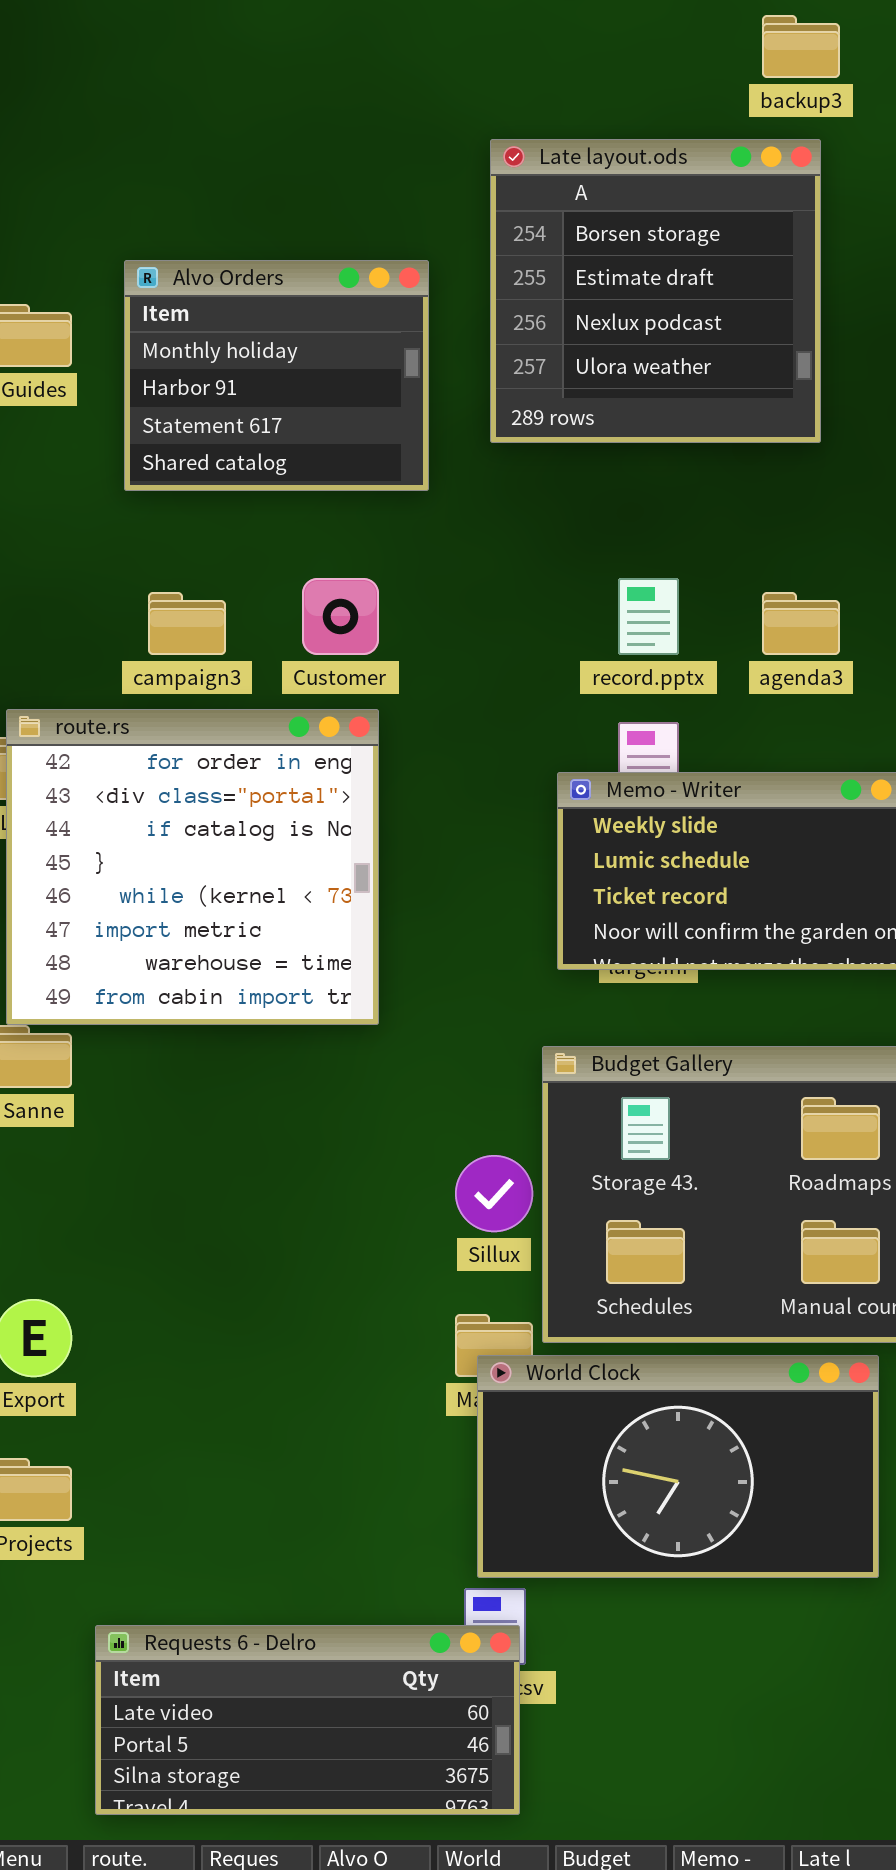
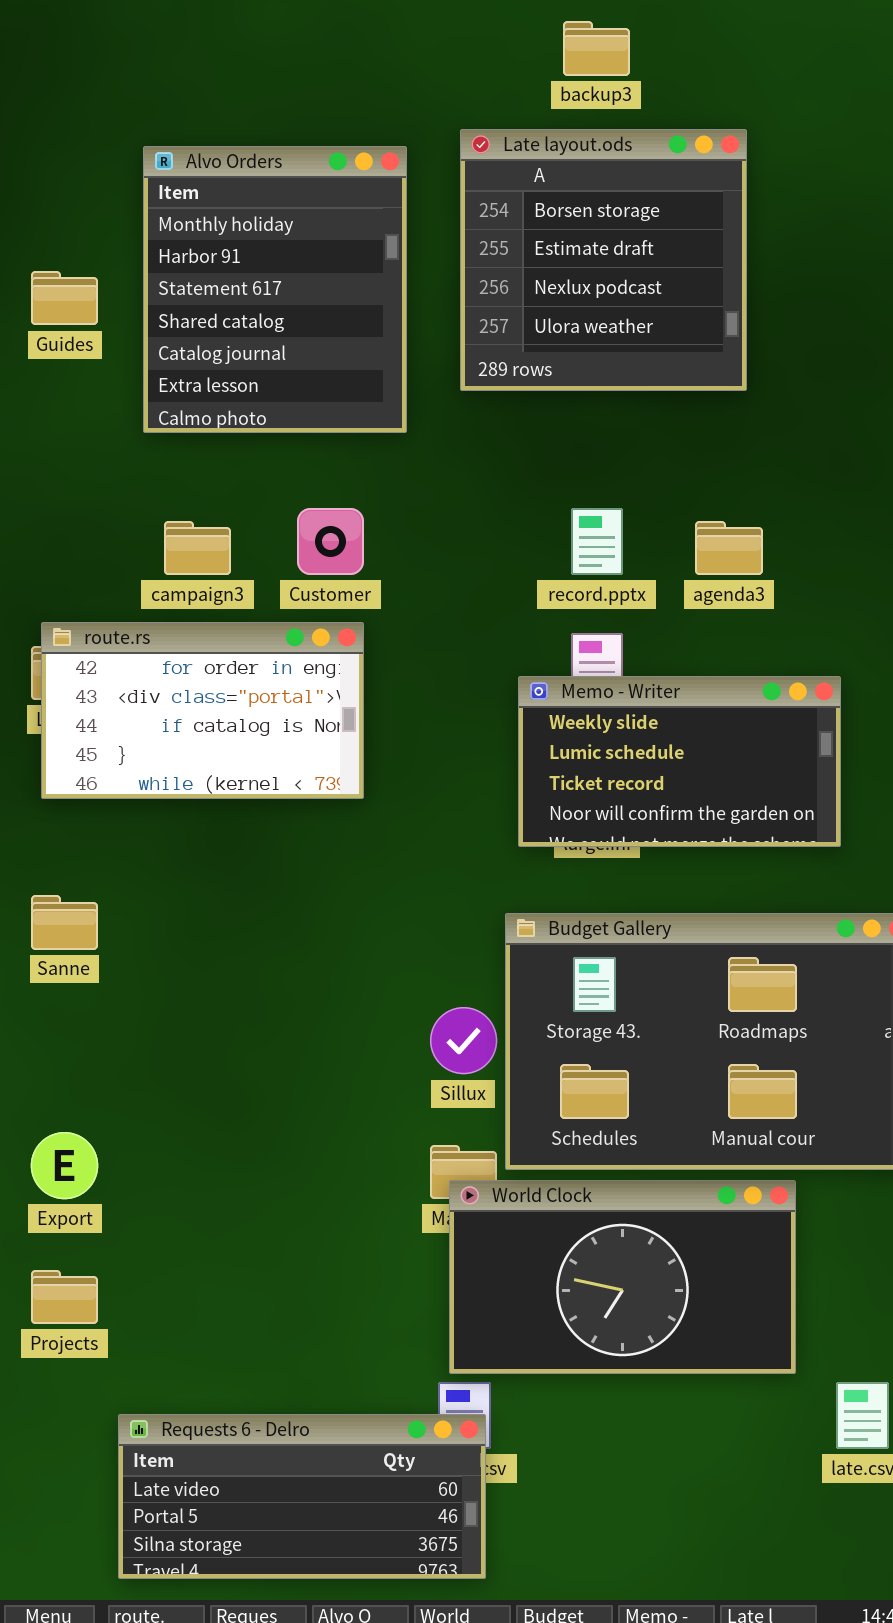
backup3: [762,15,840,78] -> [563,21,630,76], moved
Alvo Orders: [124,260,429,491] -> [143,146,407,433], resized
route.rs: [6,709,379,1025] -> [41,622,364,799], resized

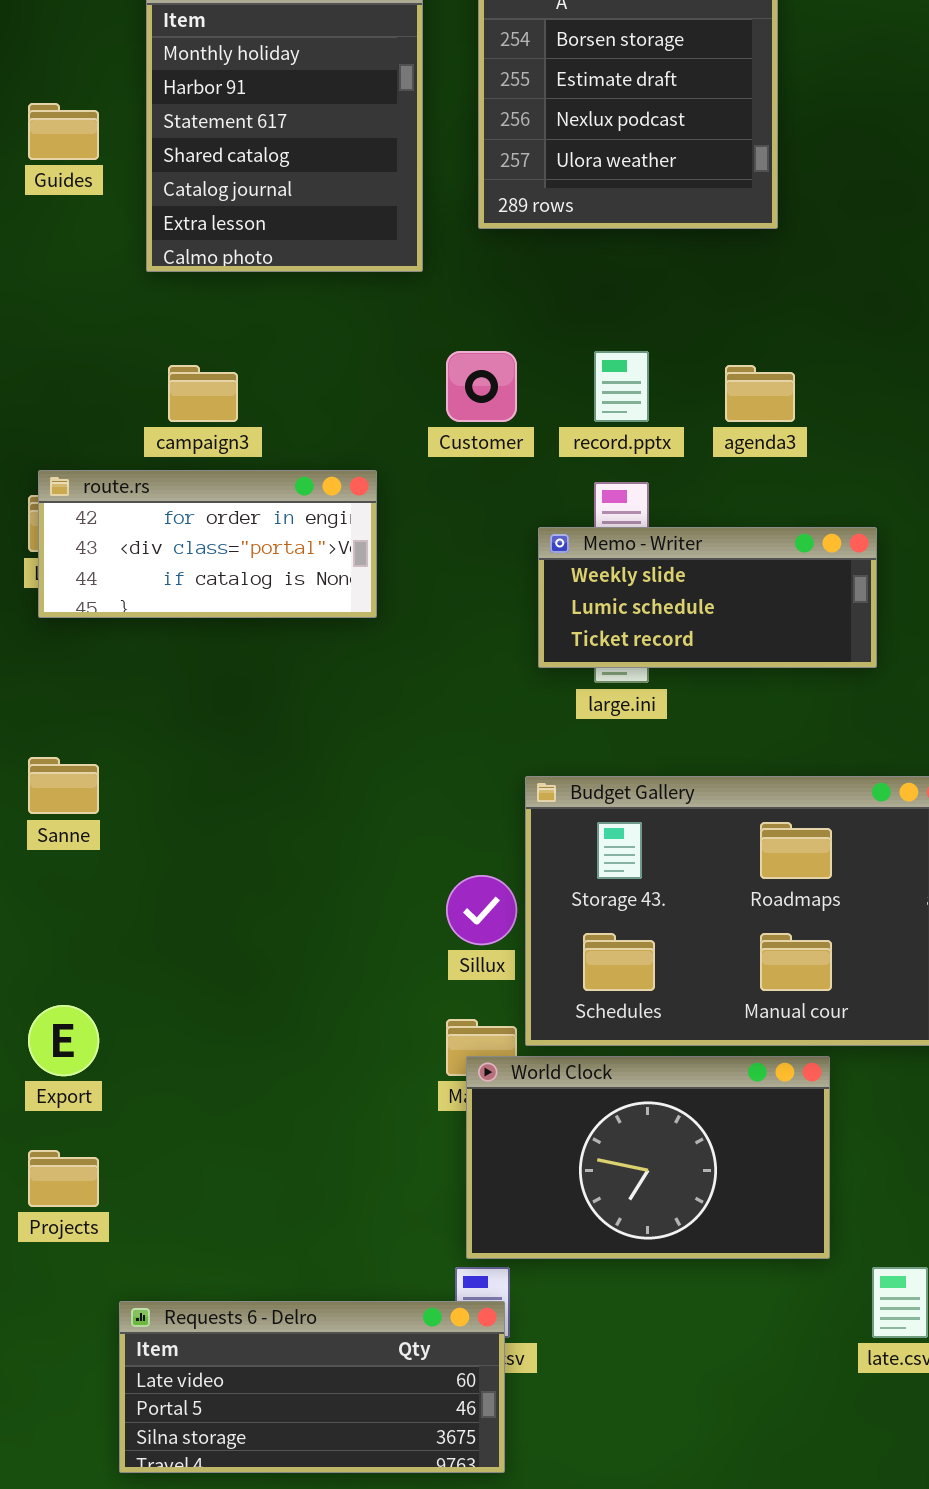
Customer: [297,508,364,575] -> [446,351,517,422], moved
route.rs: [41,622,364,799] -> [38,470,377,618], resized
Memo - Writer: [518,676,841,847] -> [538,527,877,668], resized

